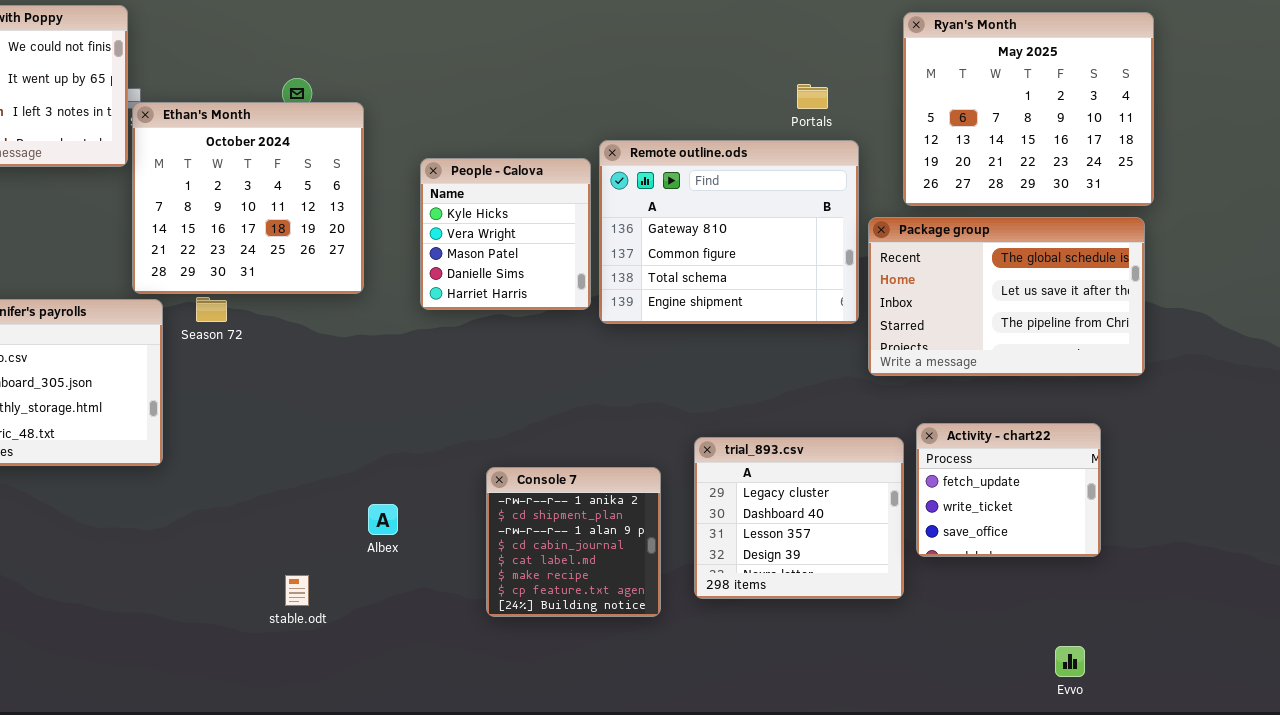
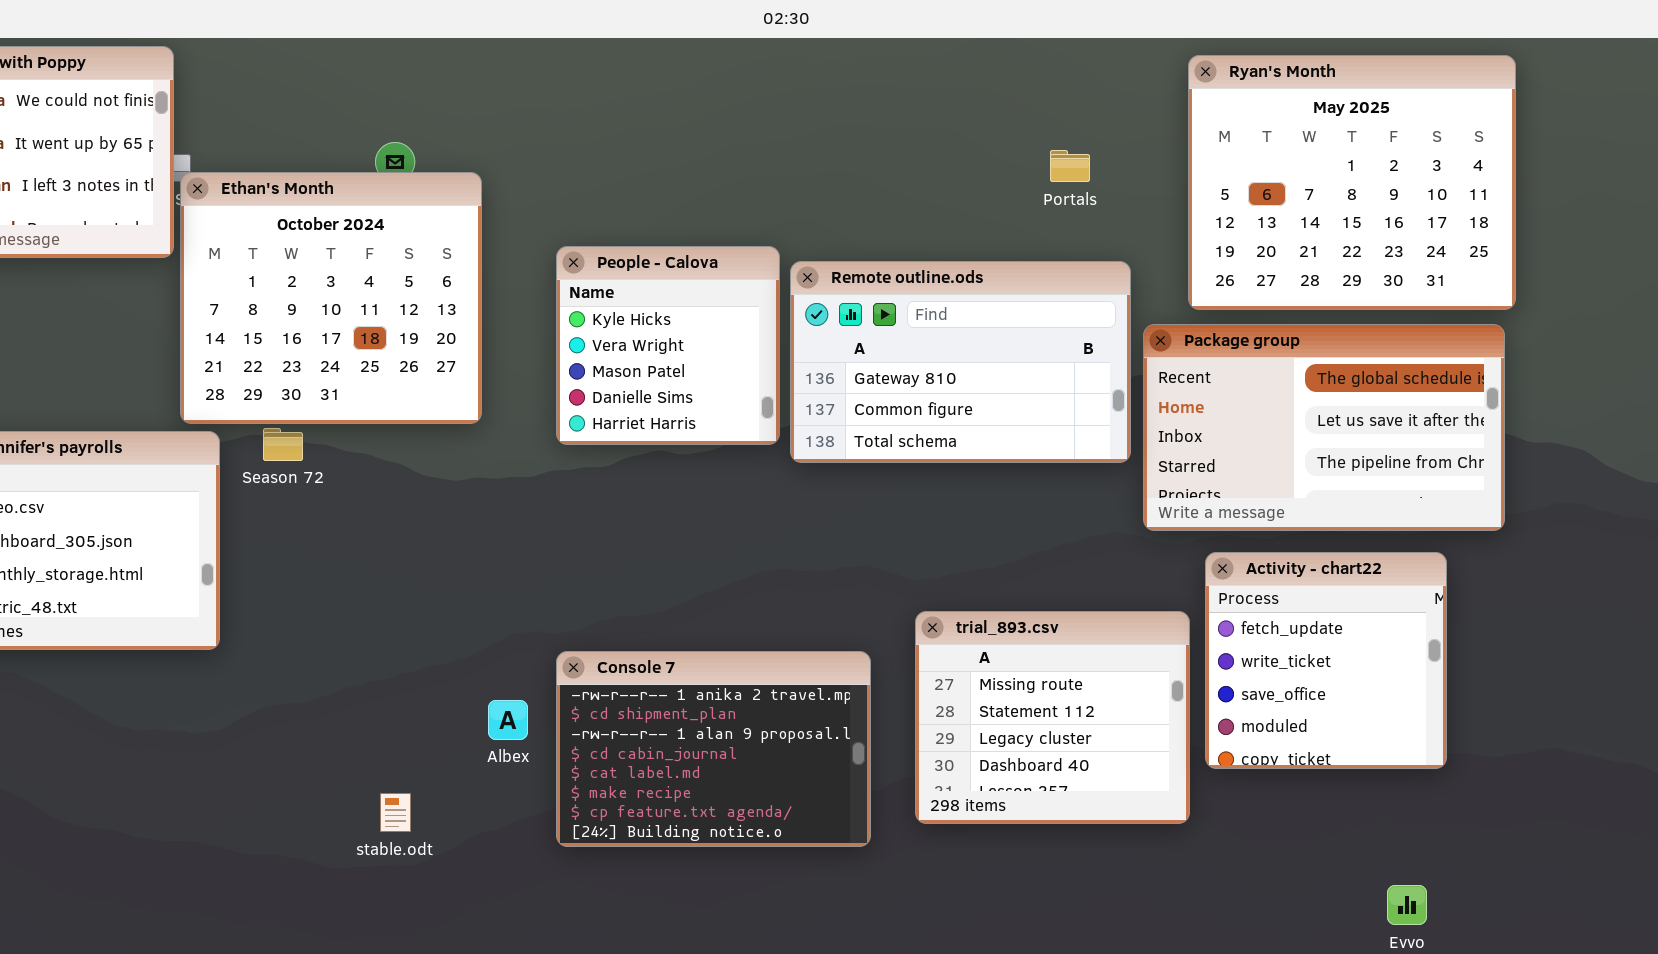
Remote outline.ods: [599,140,859,324] -> [790,261,1131,463], resized
Activity - chart22: [916,423,1101,557] -> [1205,552,1447,769], resized
trial_893.csv: [694,437,904,599] -> [915,611,1190,824], scrolled up 2 rows
Console 7: [486,467,661,617] -> [556,651,871,847], resized

